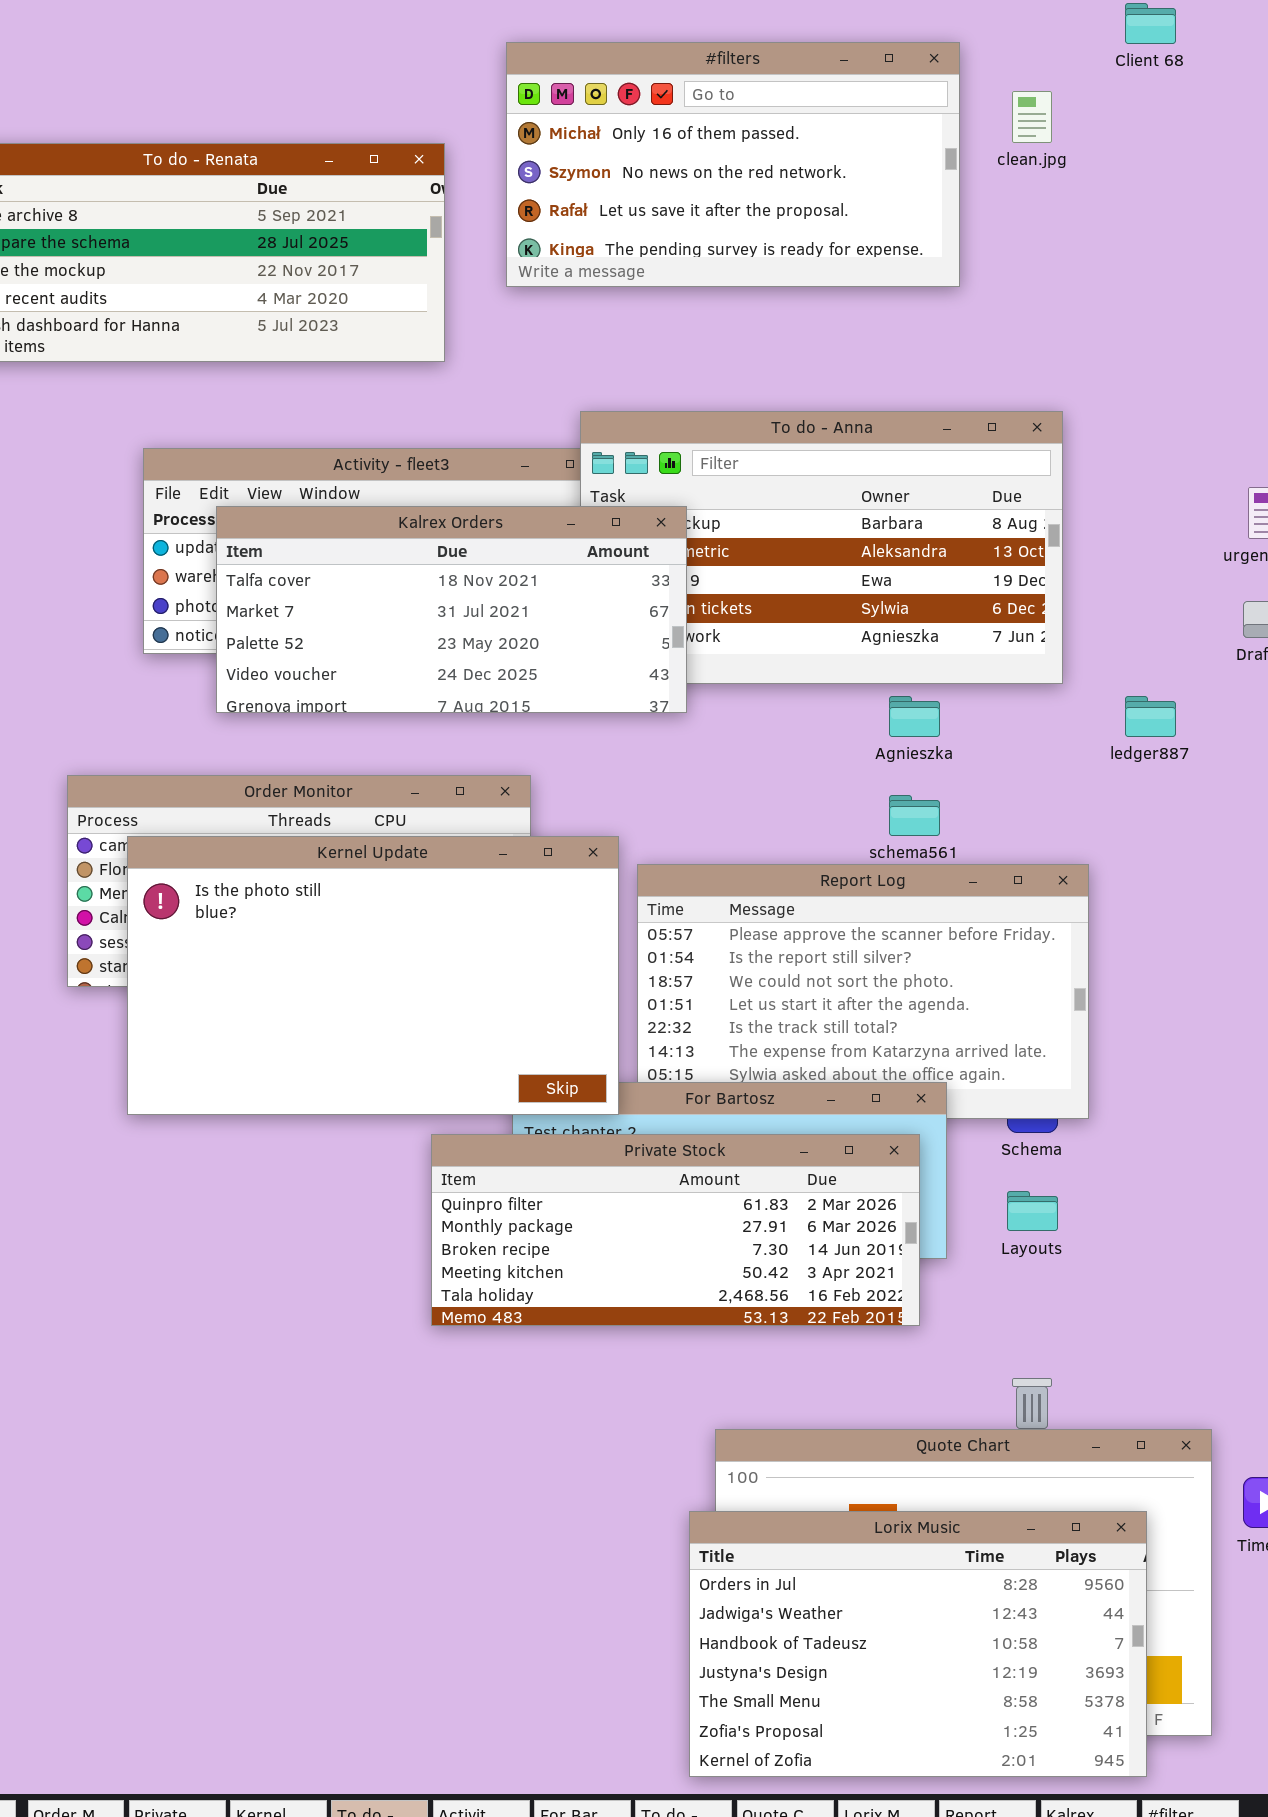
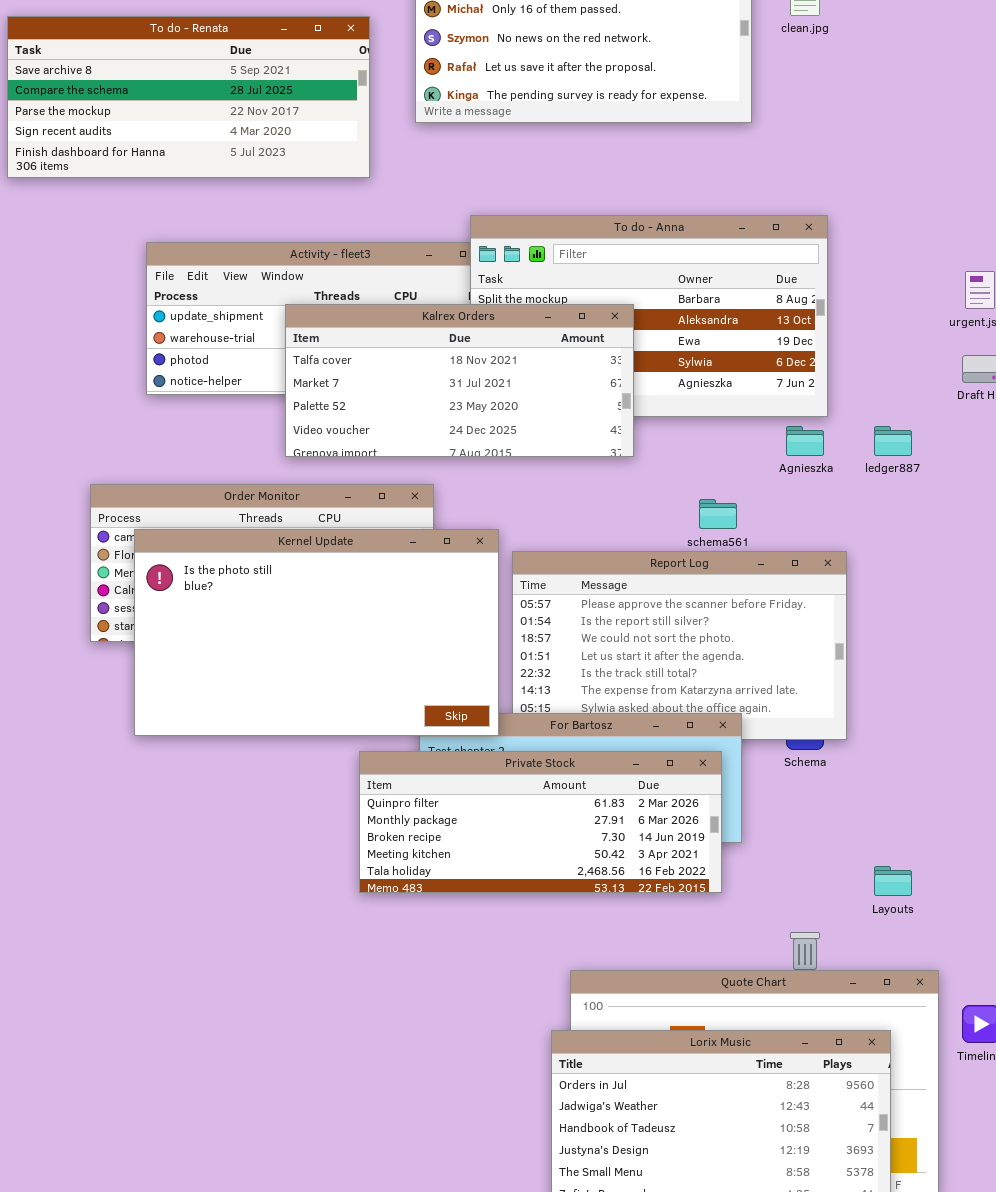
Kalrex Orders: [216,506,687,713] -> [285,304,634,457], moved
Agnieszka: [889,696,940,737] -> [786,426,824,456], moved
Layouts: [1007,1191,1058,1231] -> [874,866,912,896], moved

